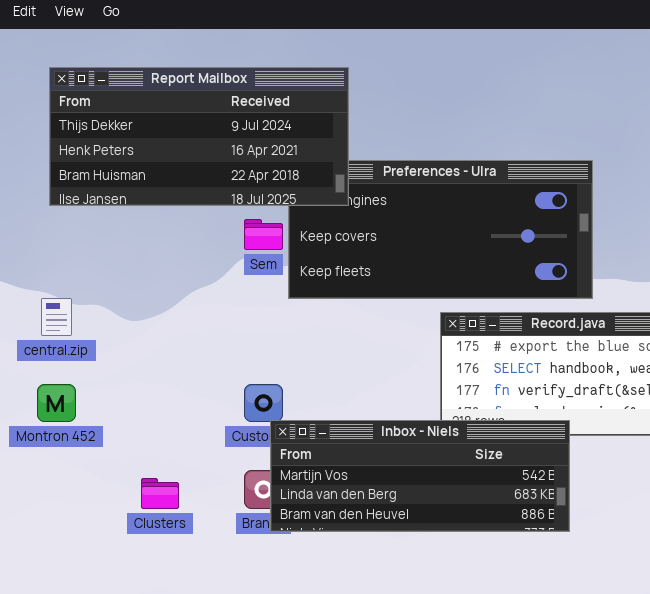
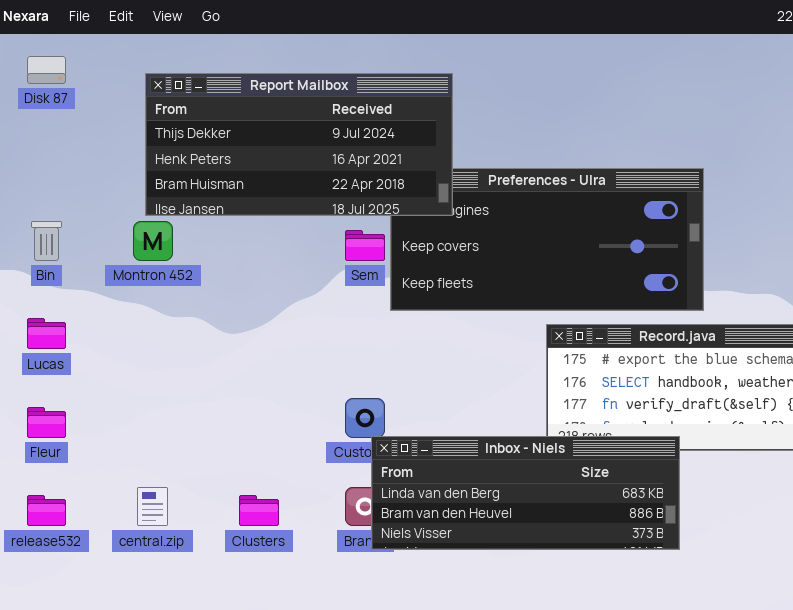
central.zip: [41,298,72,336] -> [137,487,168,526], moved
Montron 452: [37,384,76,422] -> [133,221,173,261], moved
Inbox - Niels: [270,420,570,532] -> [371,436,680,550], scrolled down 1 row

